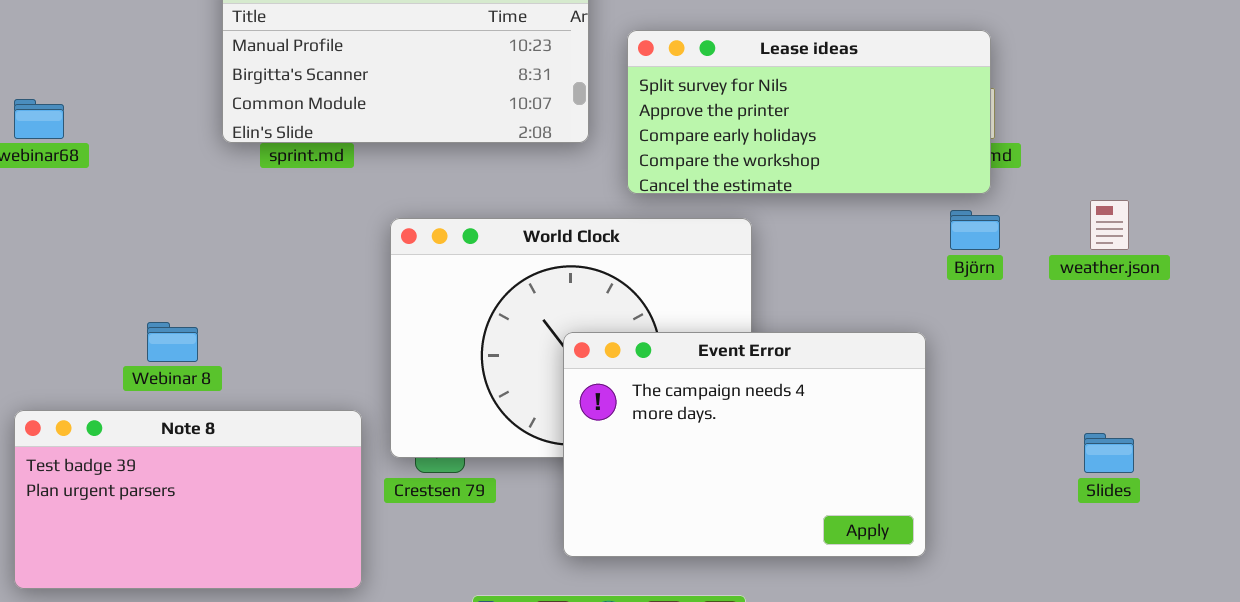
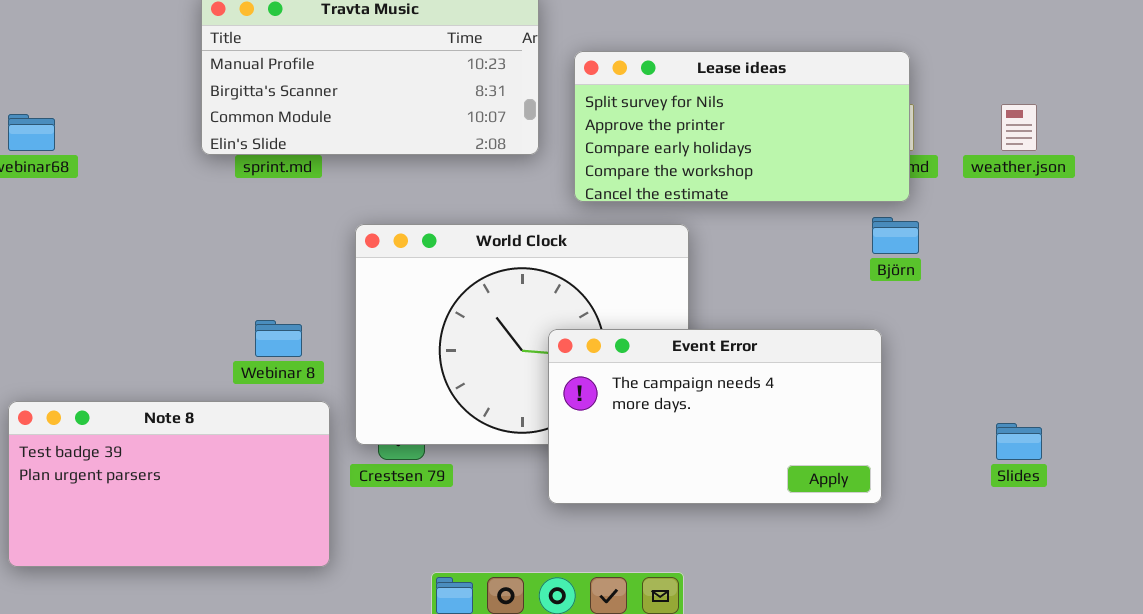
weather.json: [1090,200,1129,250] -> [1001,104,1037,151], moved
Webinar 8: [147,322,198,362] -> [255,320,302,357], moved
Event Error: [563,332,926,557] -> [548,329,882,504], moved, resized

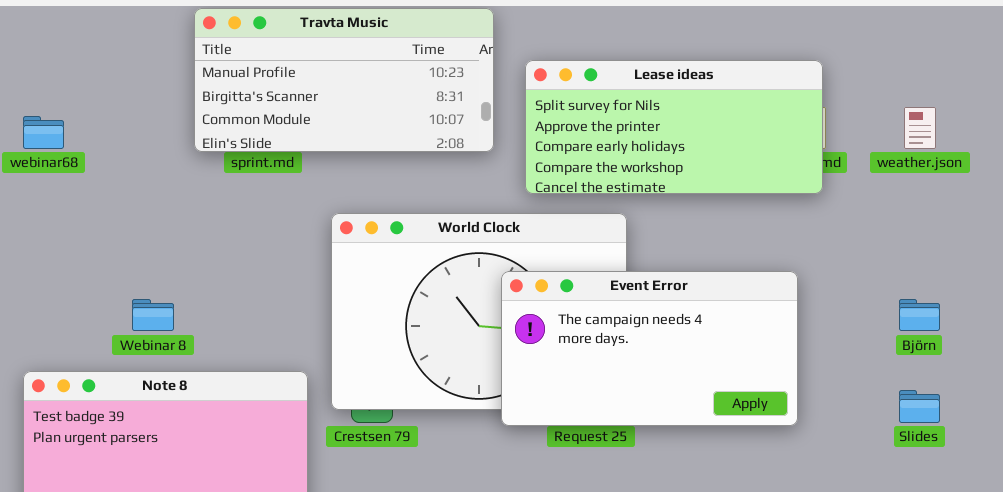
Björn: [872,217,919,254] -> [899,299,940,331], moved
Webinar 8: [255,320,302,357] -> [132,299,174,331], moved
Event Error: [548,329,882,504] -> [501,271,798,426], moved

